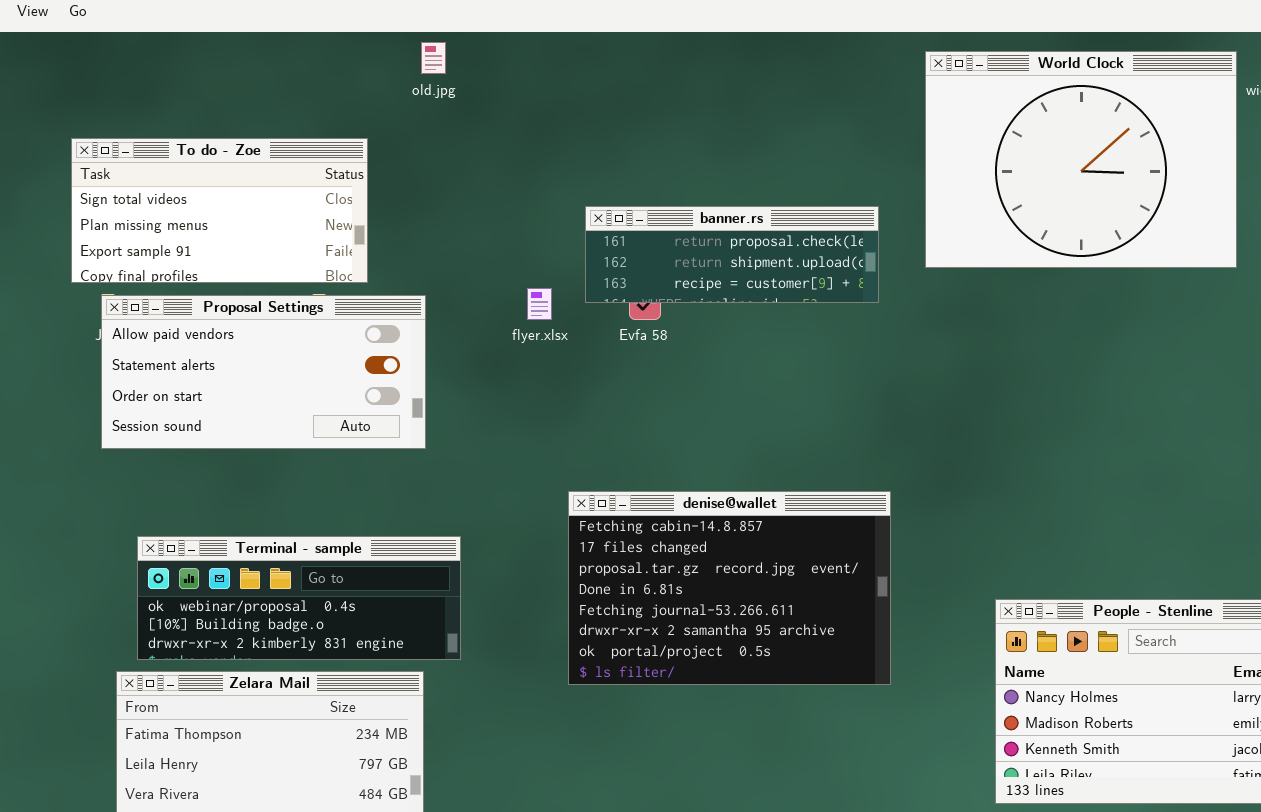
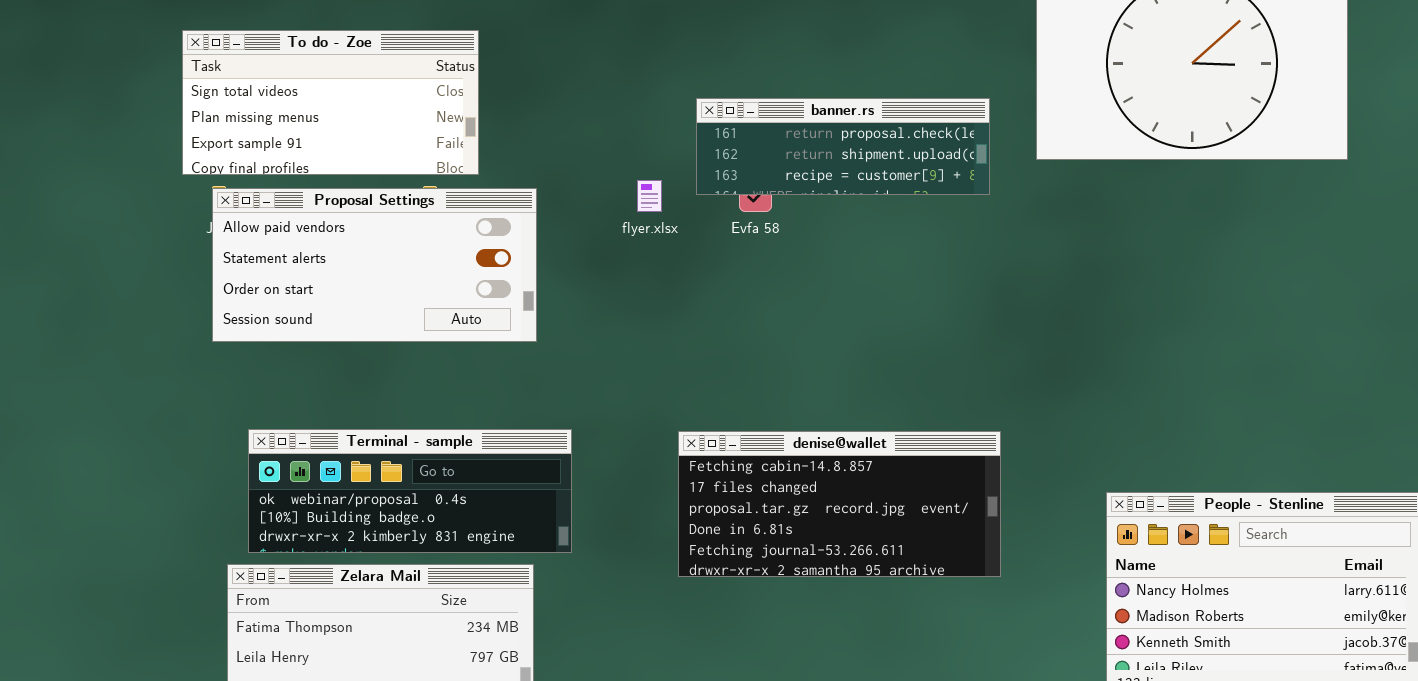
denise@wallet: [568,491,891,685] -> [678,431,1001,577], resized

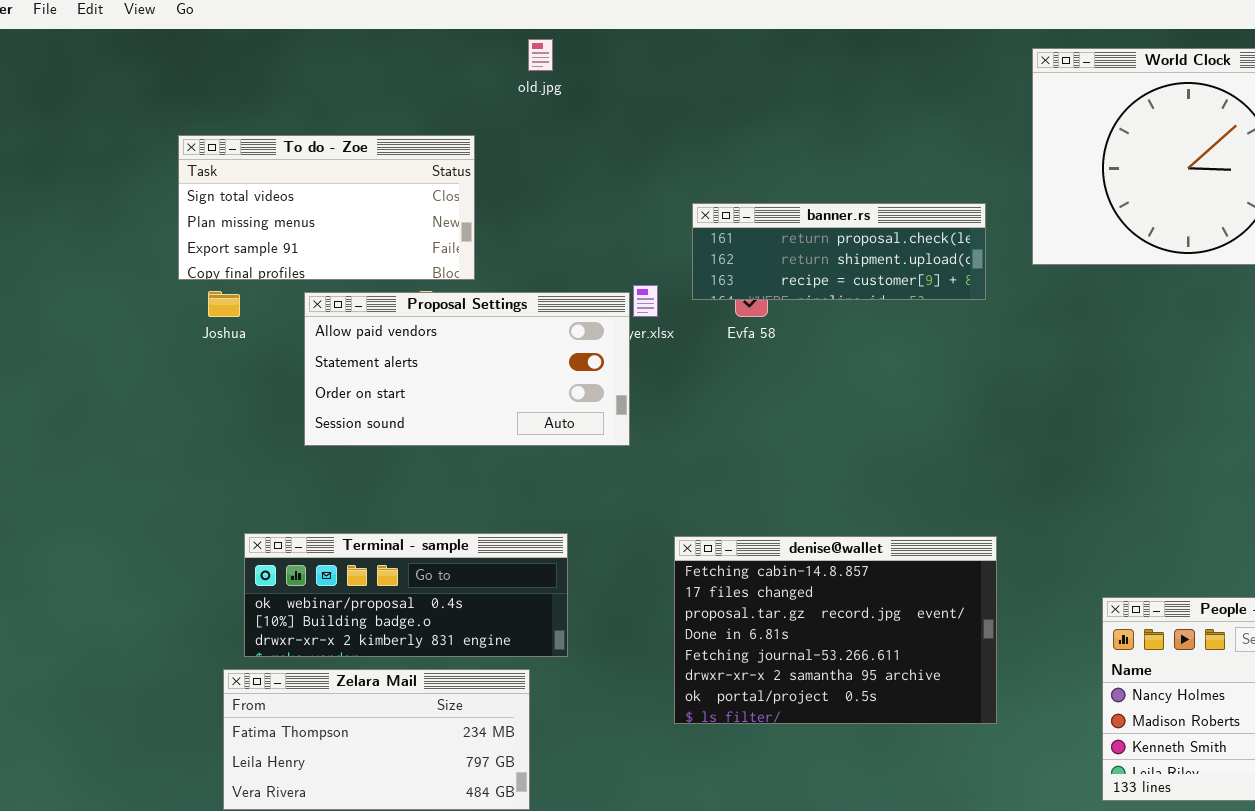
Proposal Settings: [212,188,537,342] -> [304,292,630,446], moved
denise@wallet: [678,431,1001,577] -> [674,536,997,724], resized

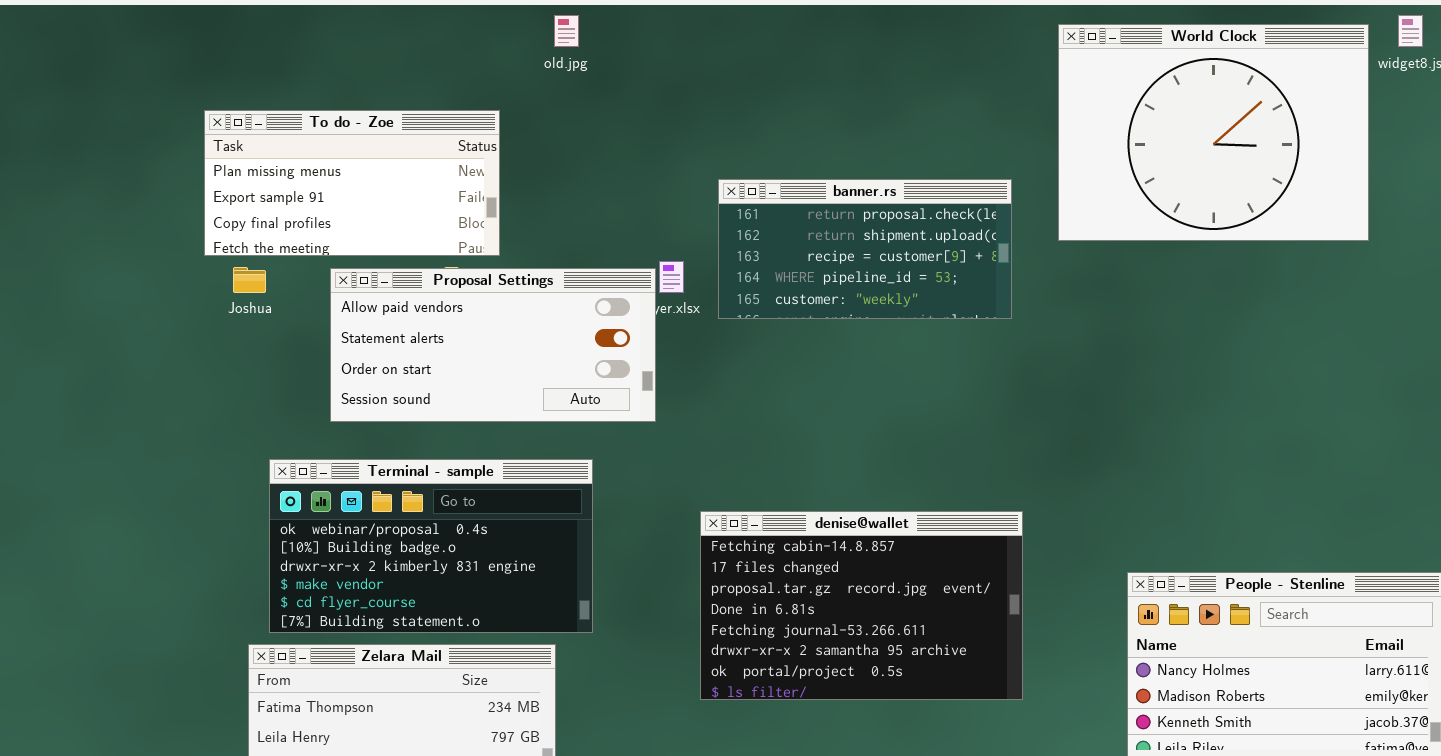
To do - Zoe: [178,135,475,280] -> [204,110,500,256], scrolled down 1 row
banner.rs: [692,203,986,300] -> [718,179,1012,319], resized
Terminal - sample: [244,533,568,657] -> [269,459,593,633], resized

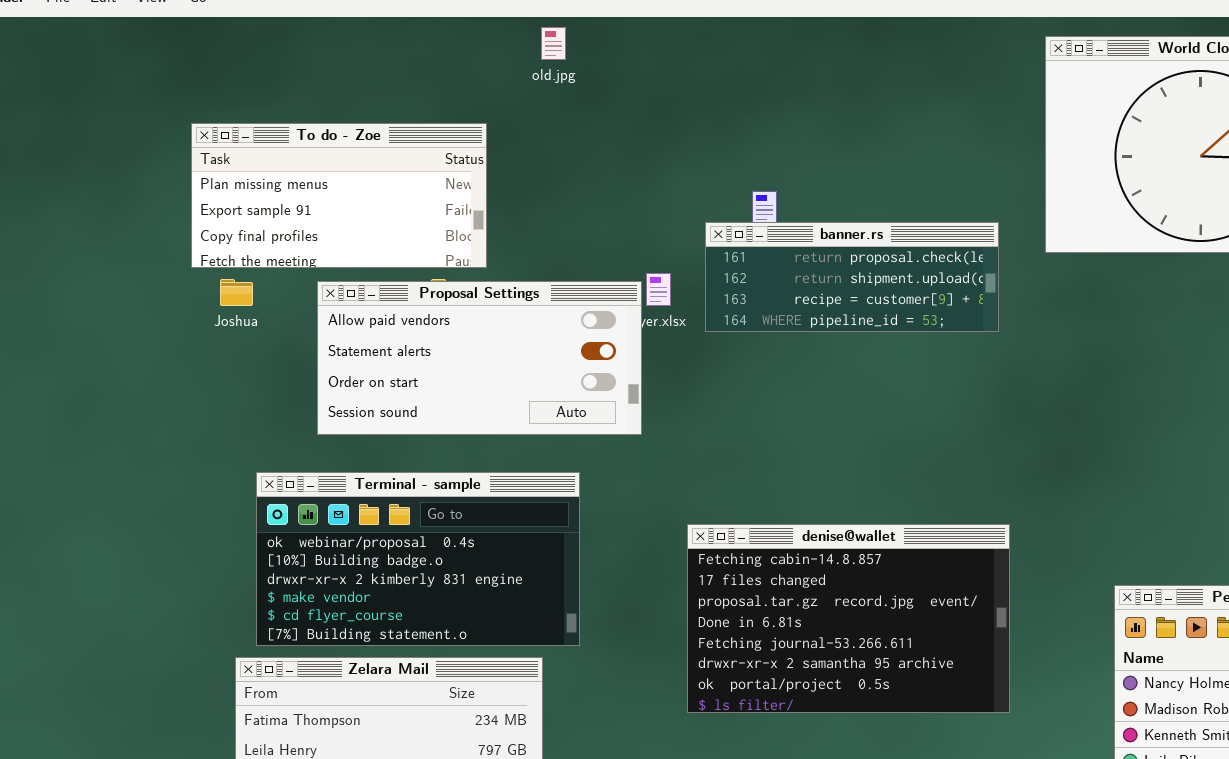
banner.rs: [718,179,1012,319] -> [705,222,999,332], resized

